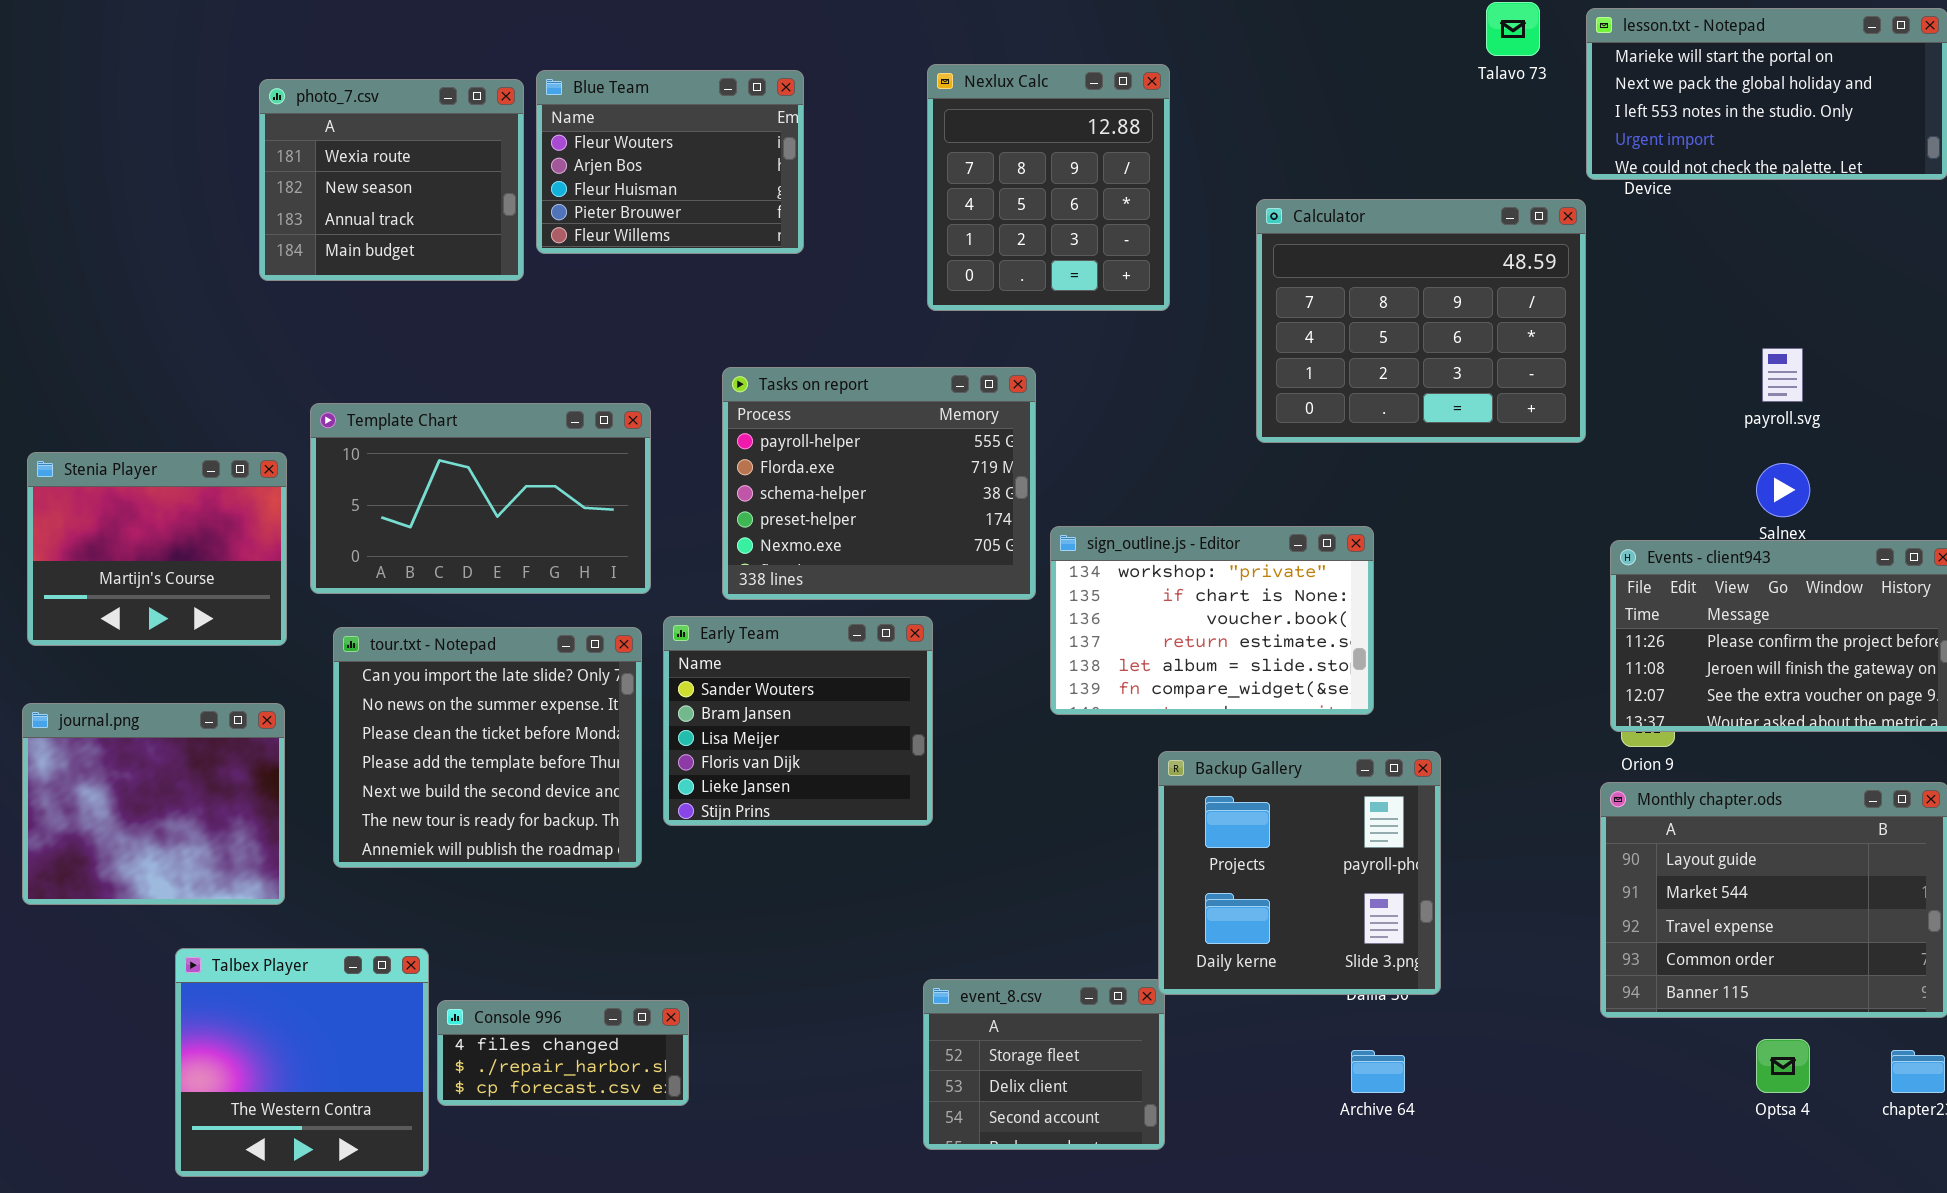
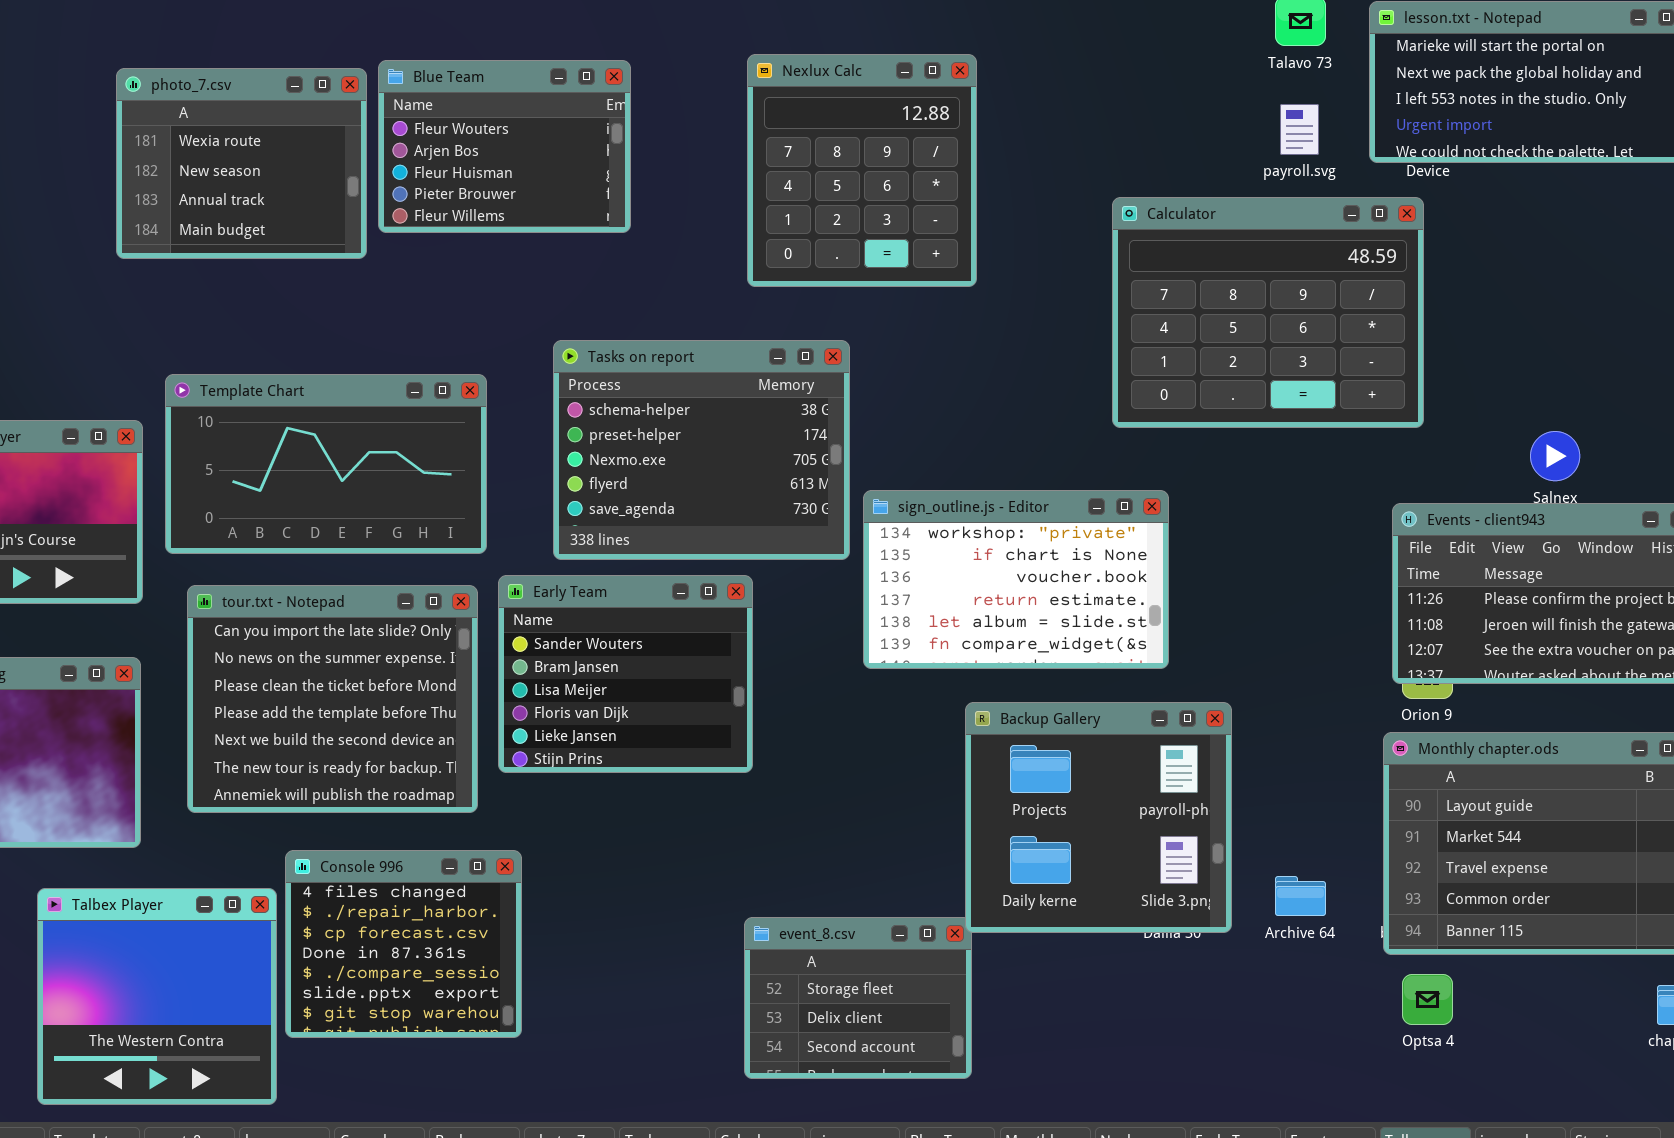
Calculator: [1256,199,1586,443] -> [1112,197,1424,428], moved
payroll.svg: [1762,348,1803,402] -> [1280,104,1319,155], moved
Tasks on report: [722,367,1036,600] -> [553,340,850,560], scrolled down 2 rows
Console 996: [437,1000,689,1106] -> [285,850,522,1038], resized
Optsa 4: [1756,1039,1810,1093] -> [1402,974,1453,1025], moved
Archive 64: [1351,1050,1405,1093] -> [1275,876,1326,916], moved

